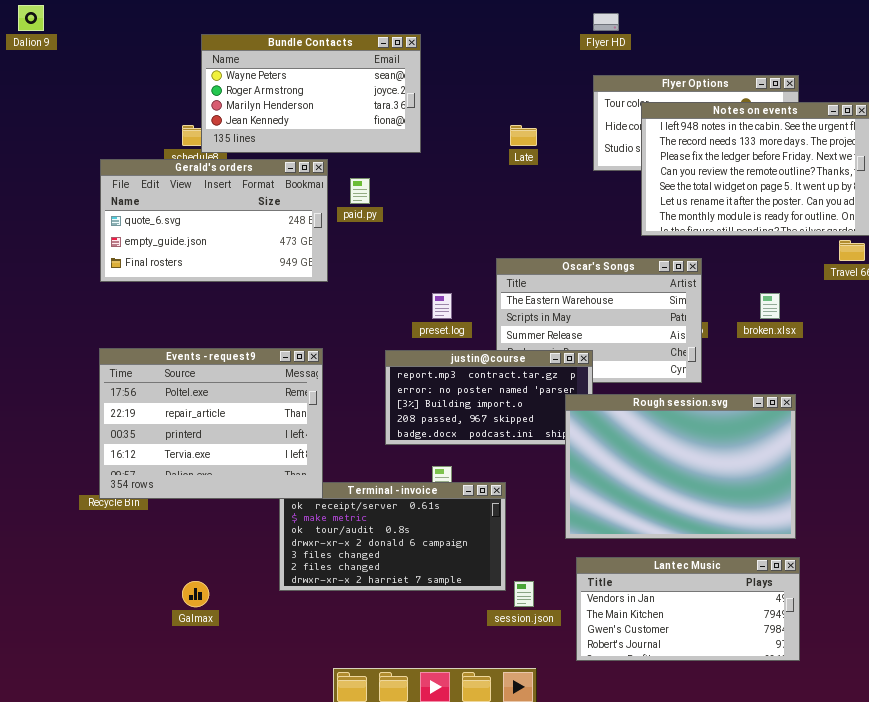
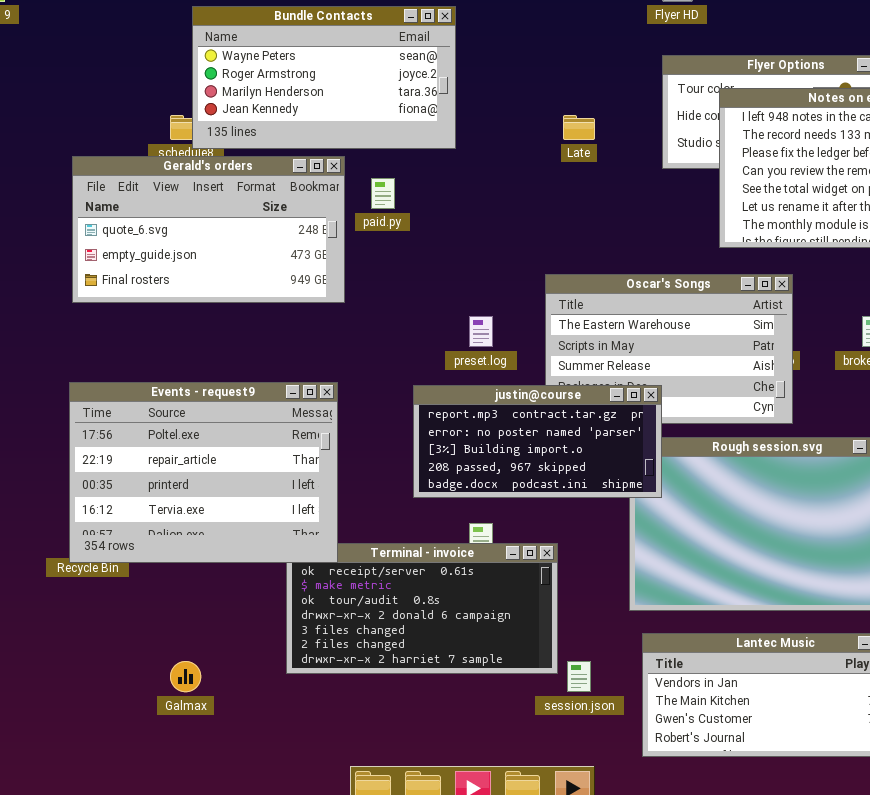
justin@course: [385,350,593,445] -> [413,385,662,498], raised

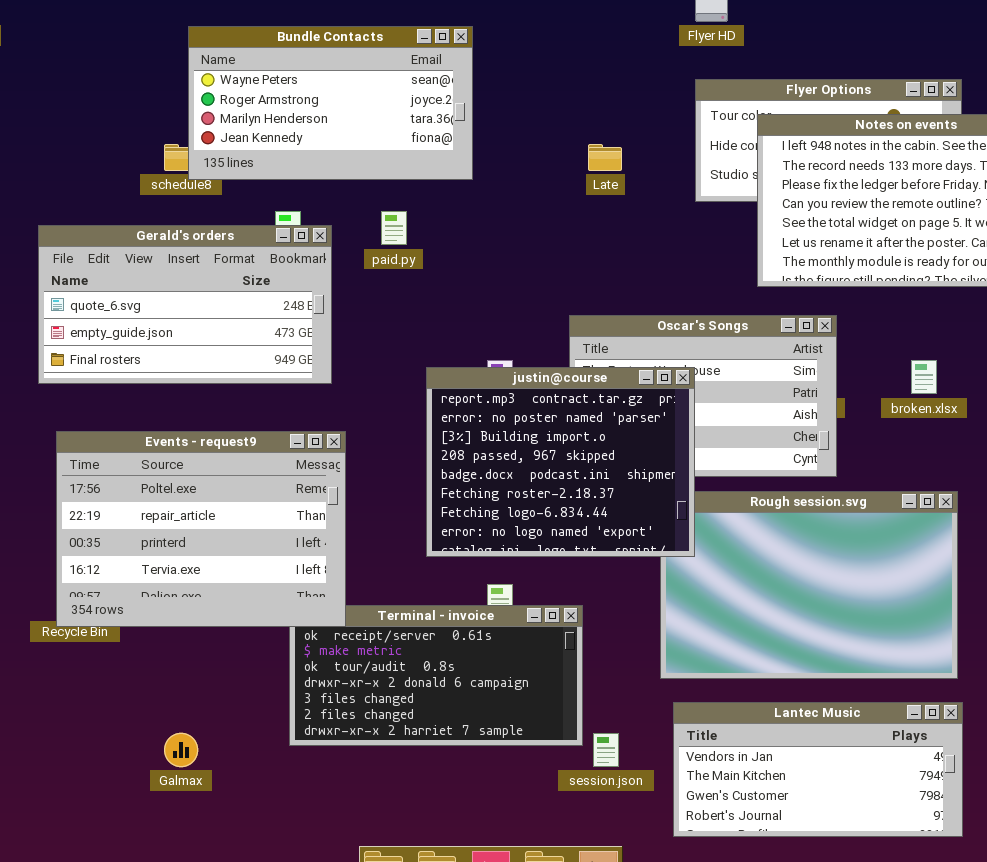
Gerald's orders: [72,156,345,303] -> [38,225,332,384], moved
justin@course: [413,385,662,498] -> [426,367,695,557], resized

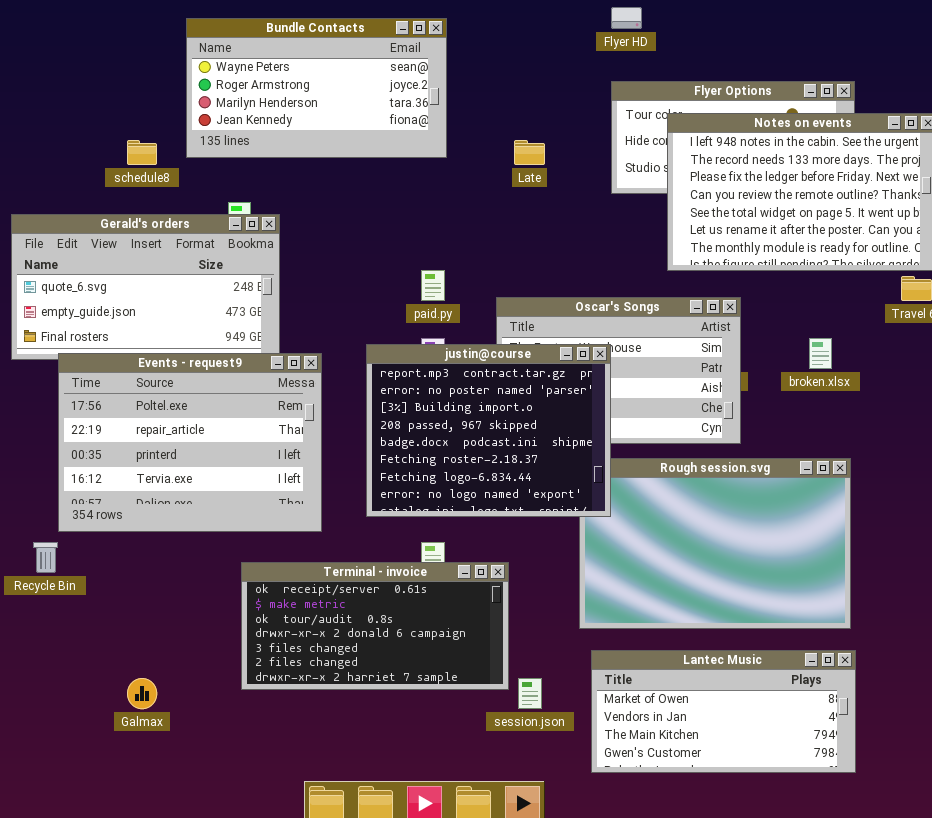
Bundle Contacts: [188,26,473,180] -> [186,18,447,158], moved
paid.py: [381,211,407,245] -> [421,270,445,301], moved
Events - request9: [56,431,346,627] -> [58,353,322,532], moved
Lantec Music: [673,702,963,837] -> [591,650,856,773], scrolled up 1 row

